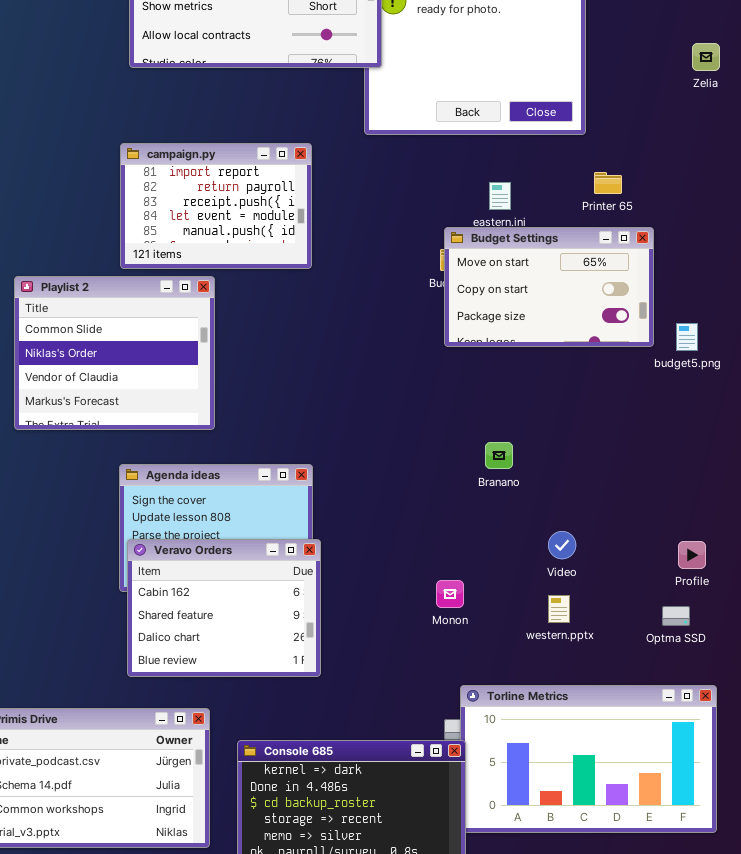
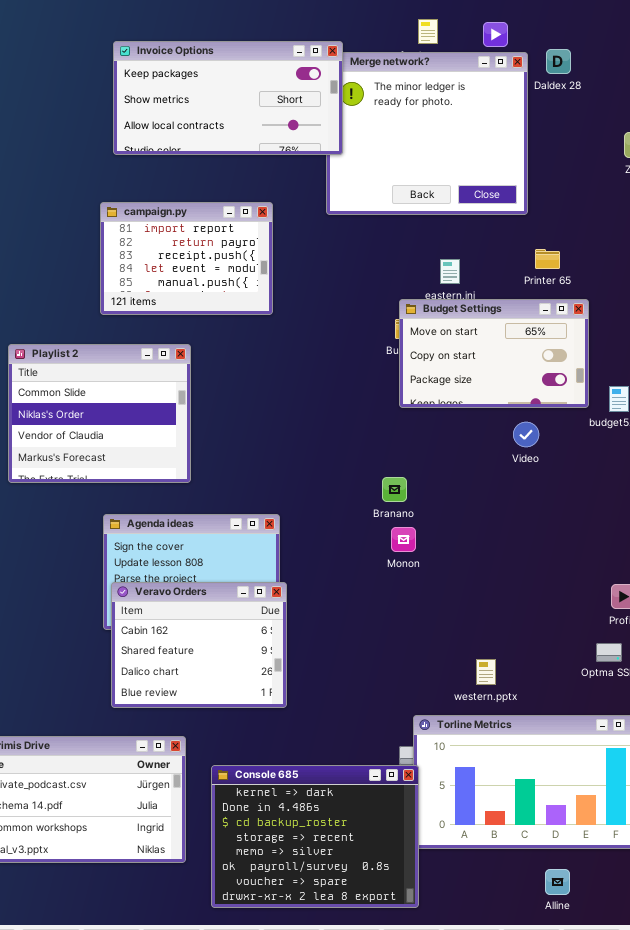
campaign.py: [120,143,312,269] -> [100,202,273,315], moved
Branano: [485,442,513,469] -> [382,477,407,502], moved
Video: [548,531,576,559] -> [513,422,539,447], moved
Monon: [436,580,464,608] -> [391,527,416,552], moved
western.pptx: [548,595,570,623] -> [476,659,496,685], moved

